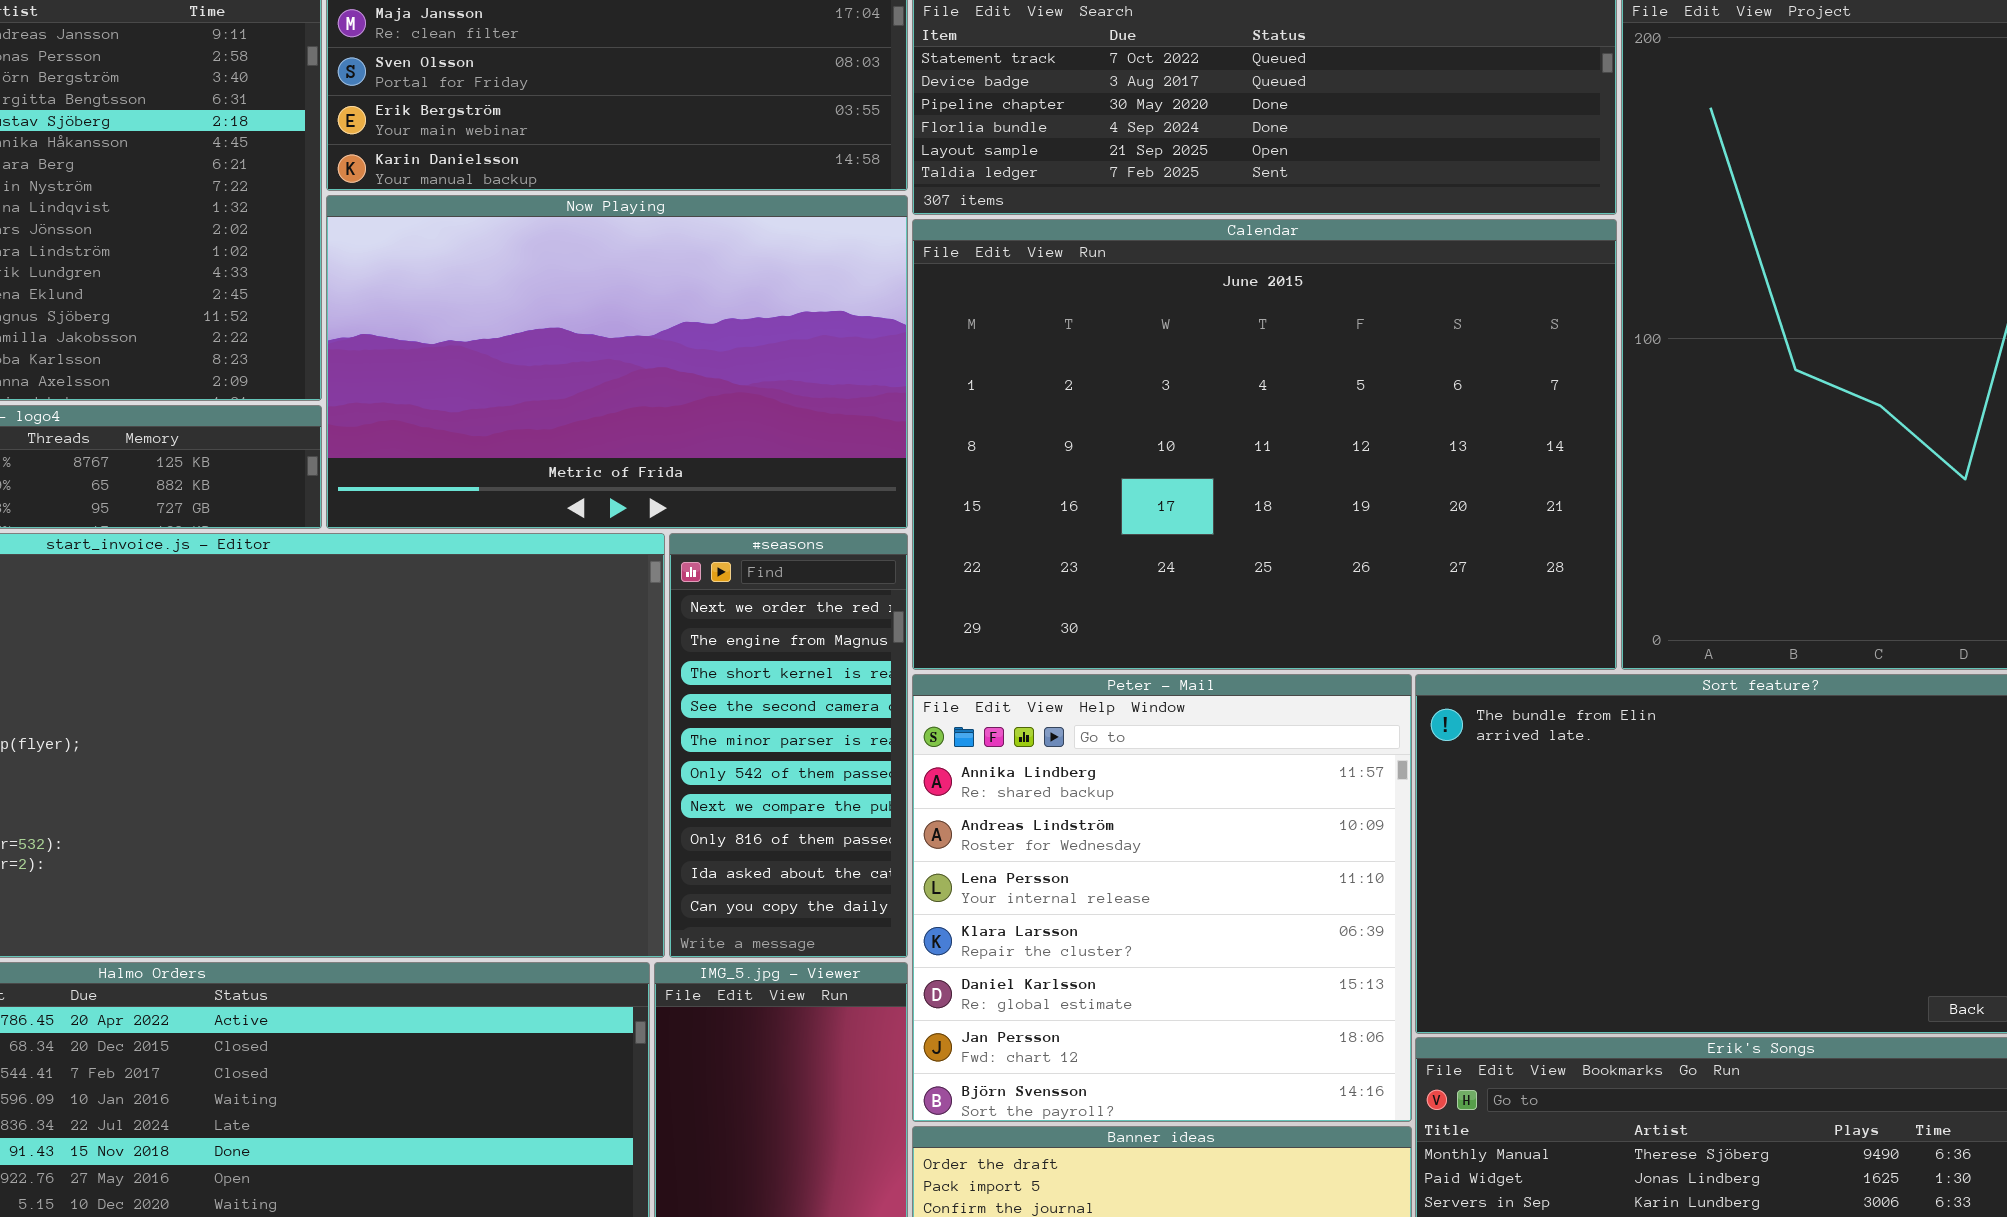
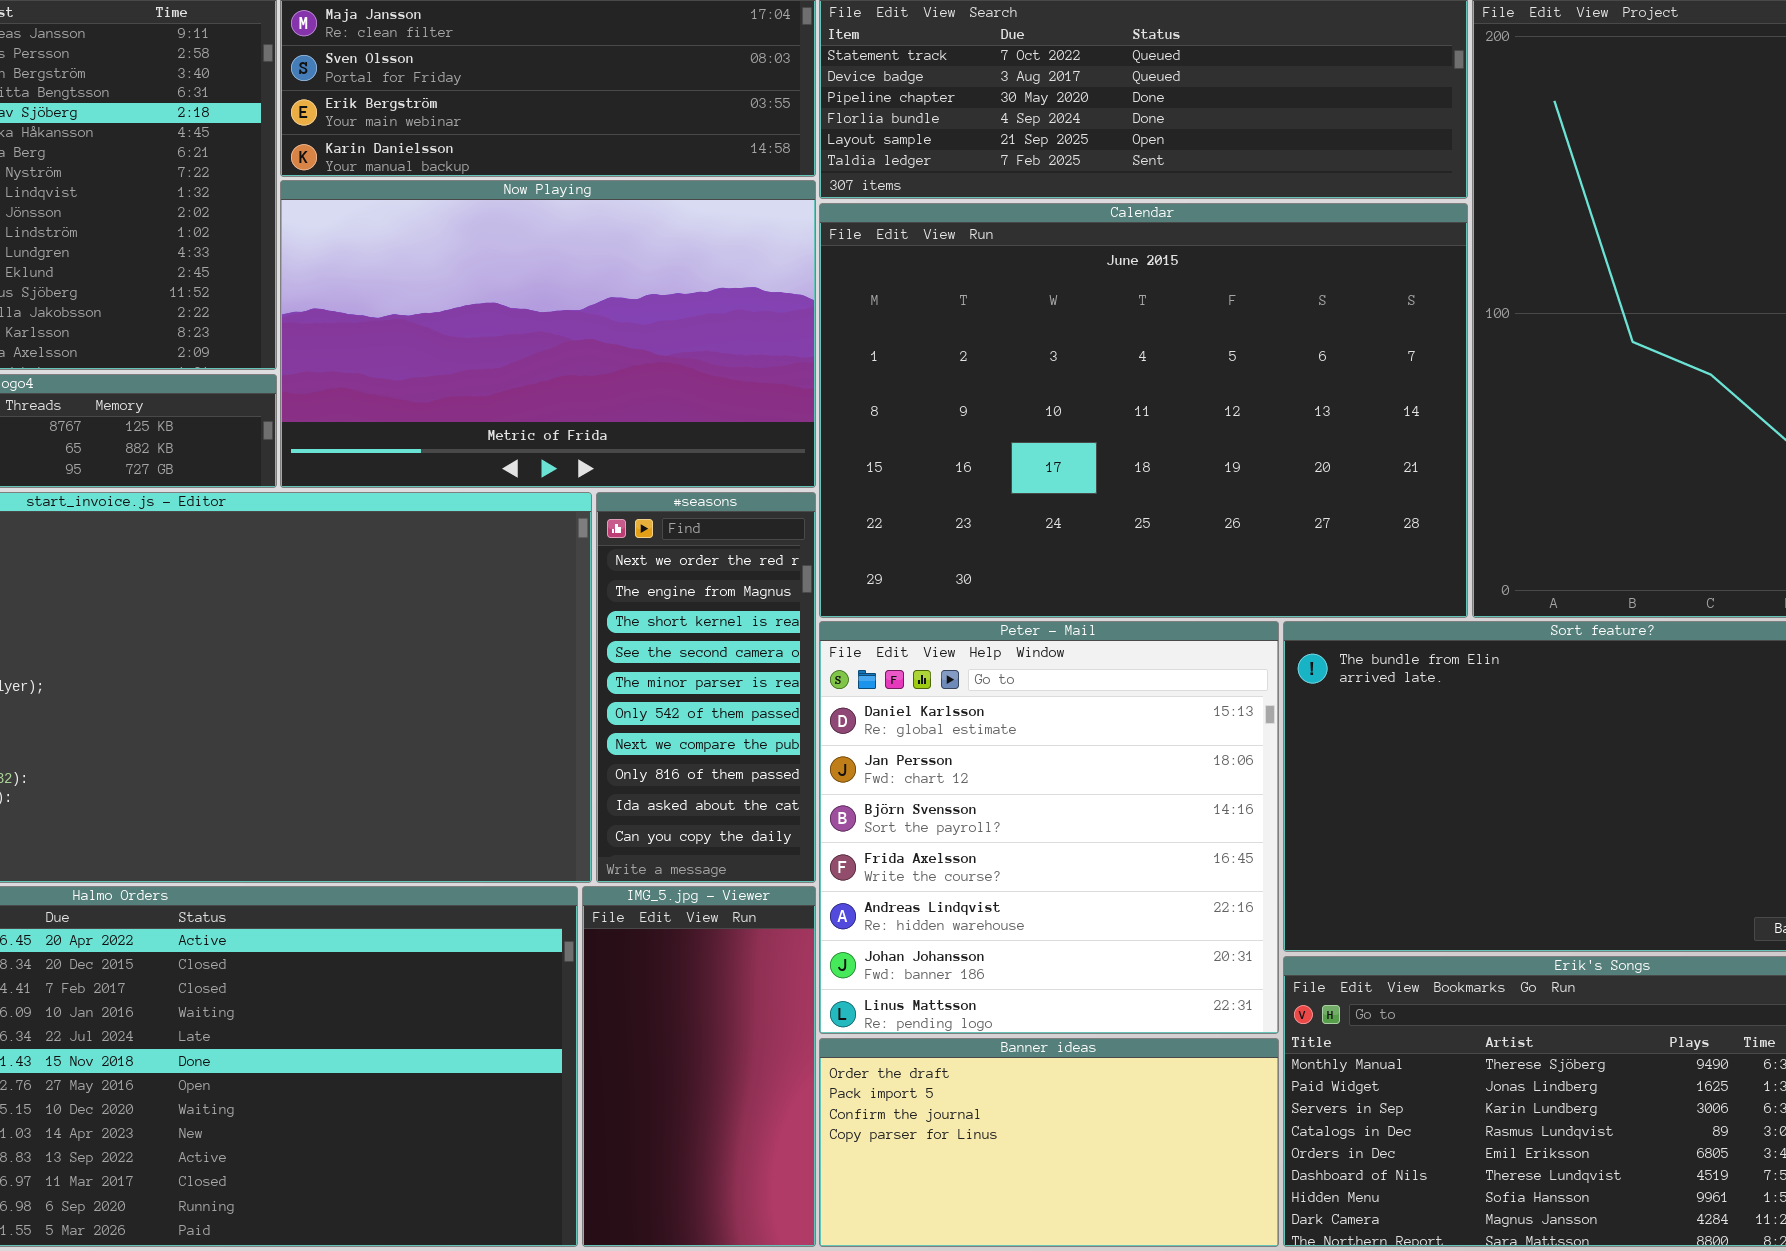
Peter - Mail: [912,674,1412,1122] -> [819,621,1279,1034], scrolled down 4 rows

